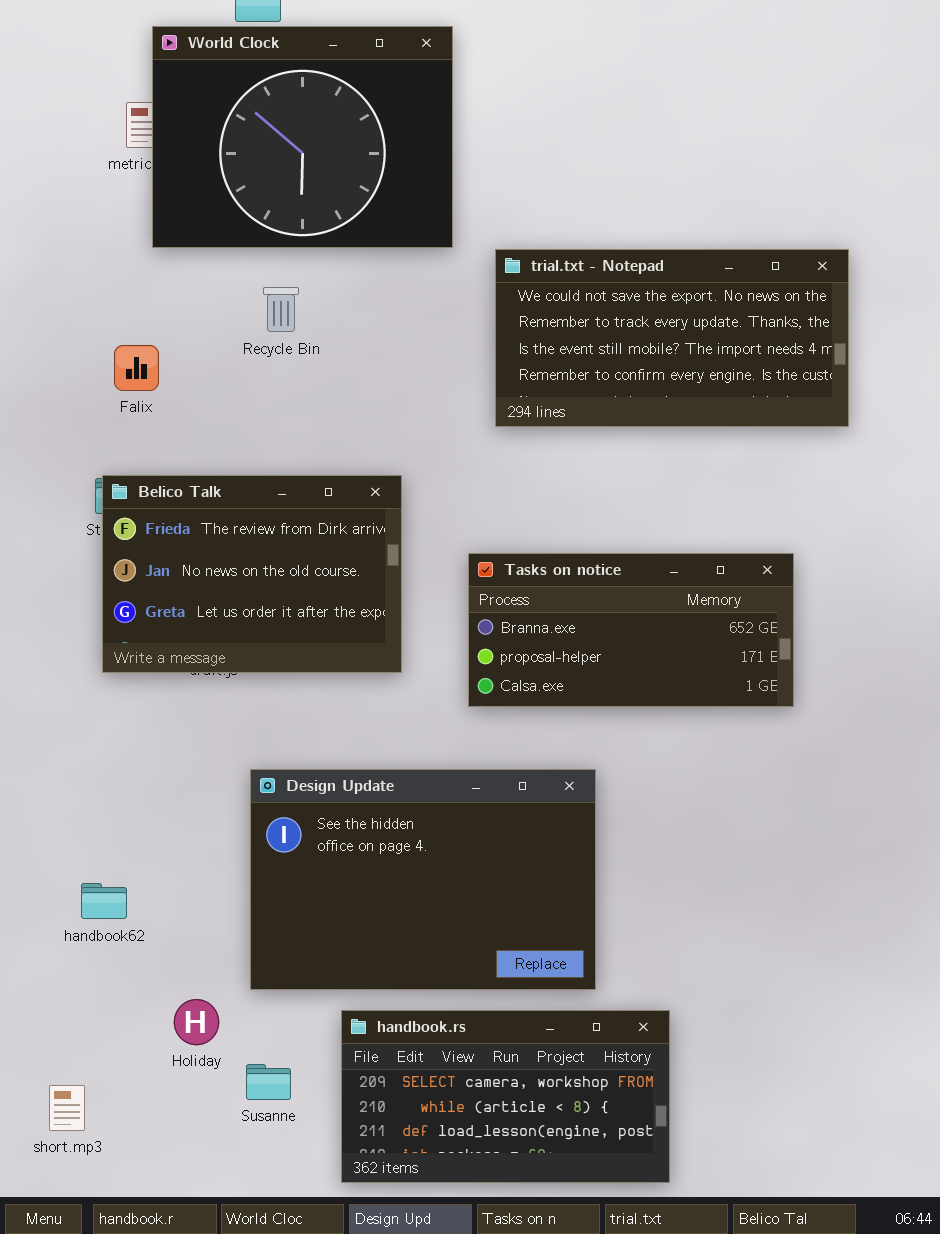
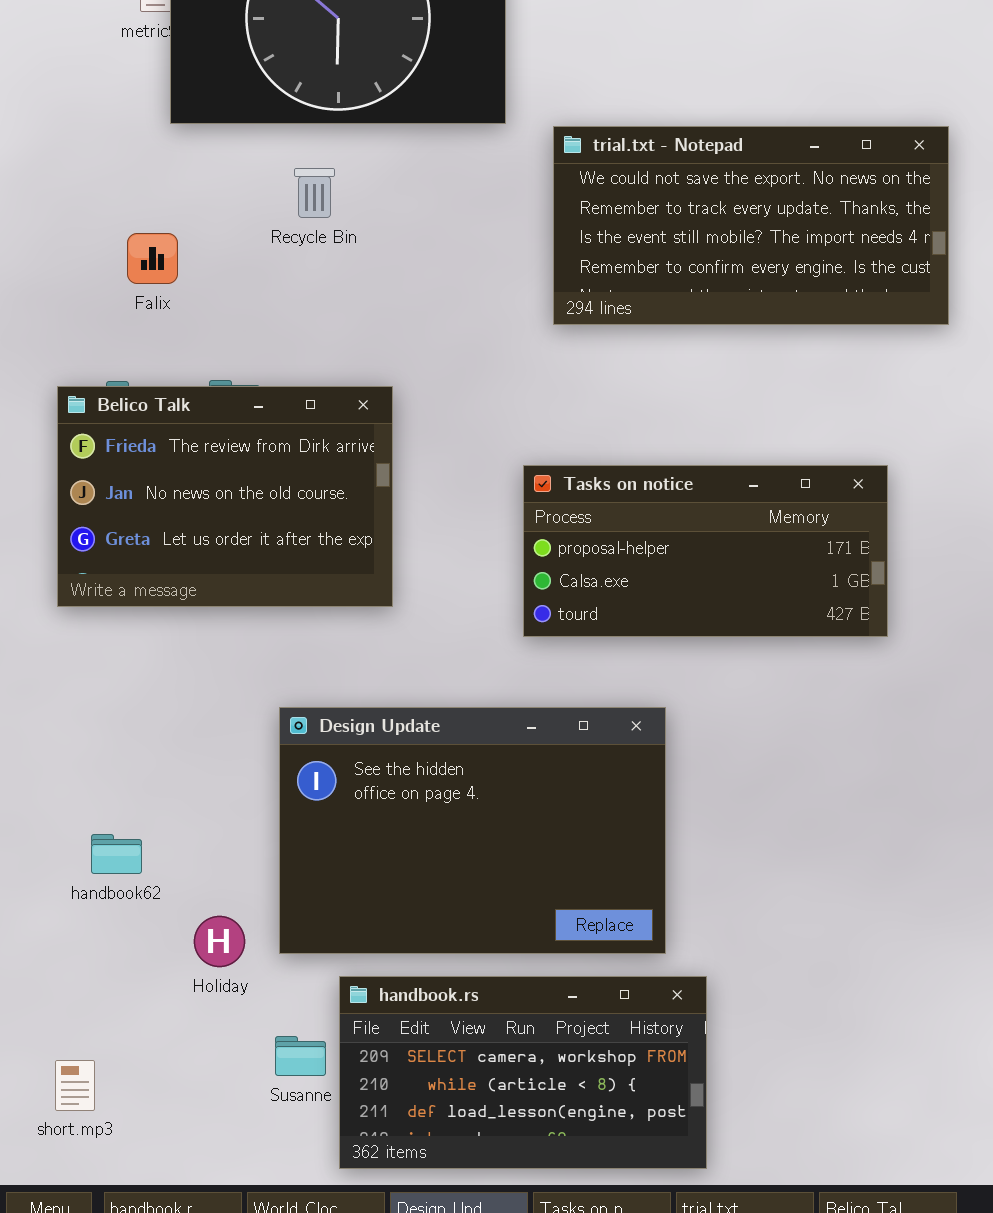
Belico Talk: [102,475,402,673] -> [57,386,393,607], moved
Tasks on notice: [468,553,794,707] -> [523,465,888,637], scrolled down 1 row
Holiday: [174,999,219,1045] -> [194,916,245,967], moved
handbook.rs: [341,1010,670,1183] -> [339,976,707,1169], moved

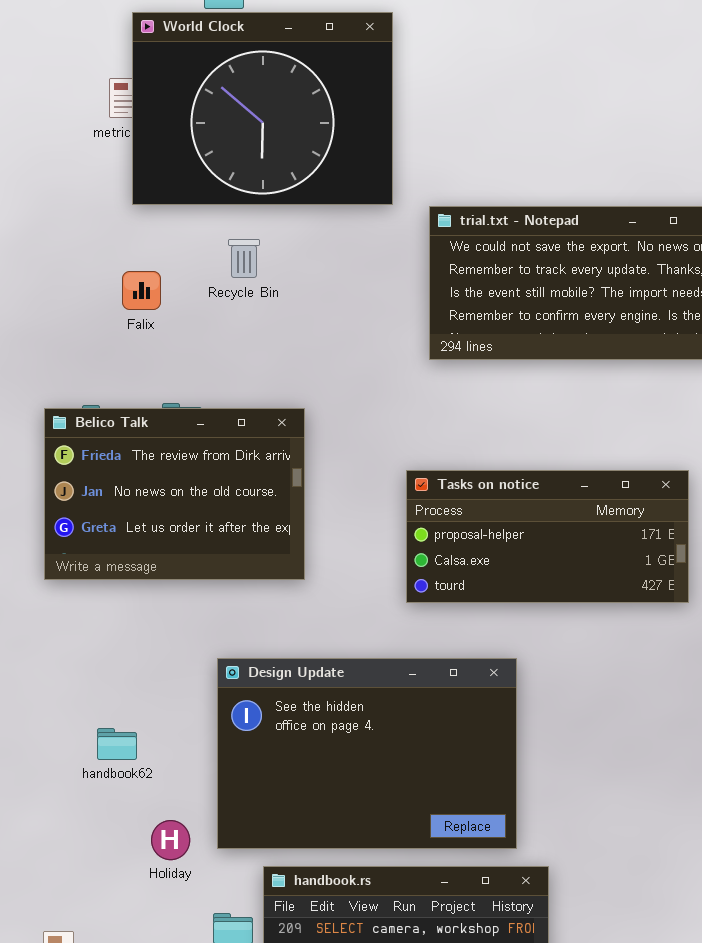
Falix: [127,233,178,284] -> [122,271,161,310], moved
handbook62: [91,834,142,874] -> [97,728,137,760], moved

